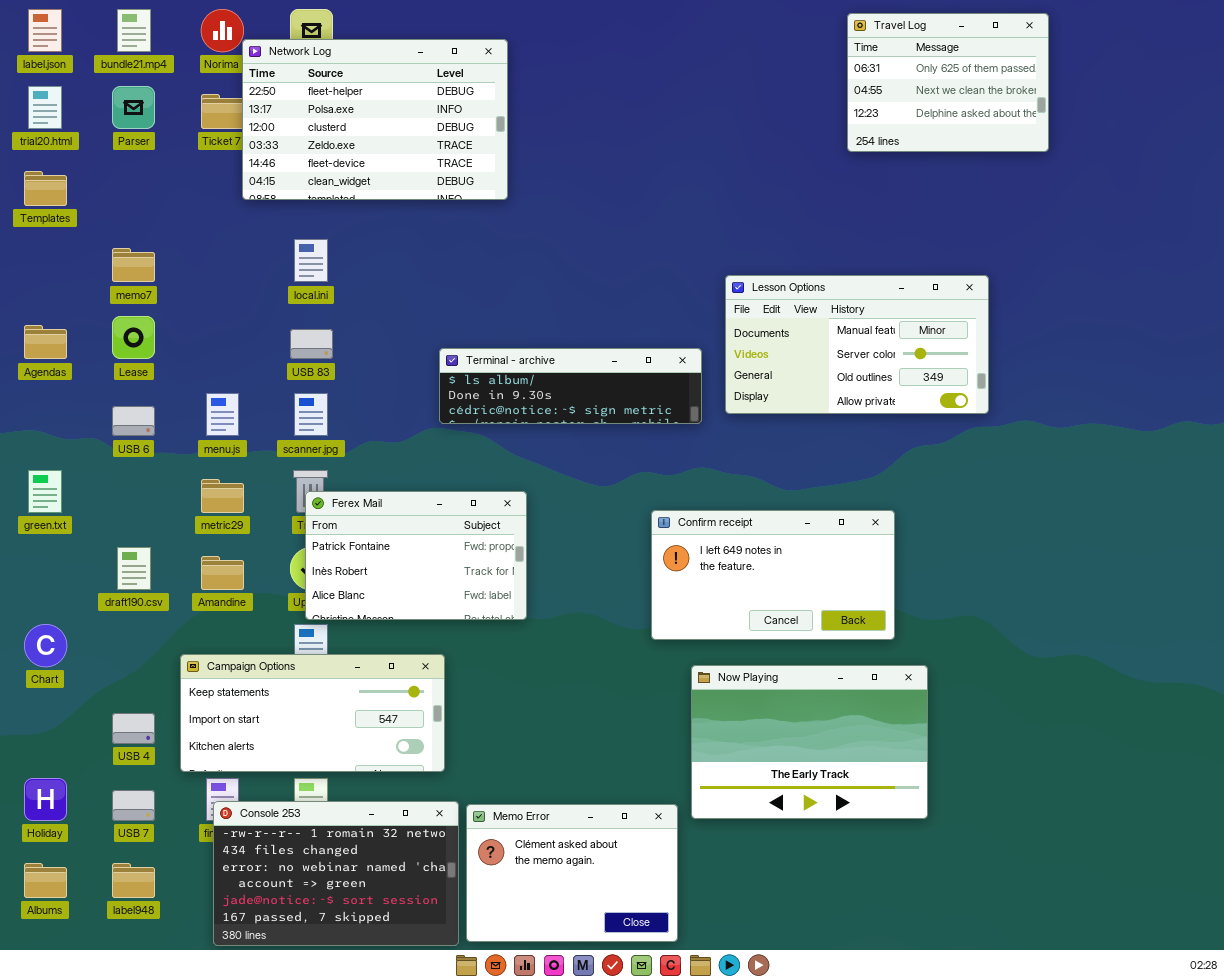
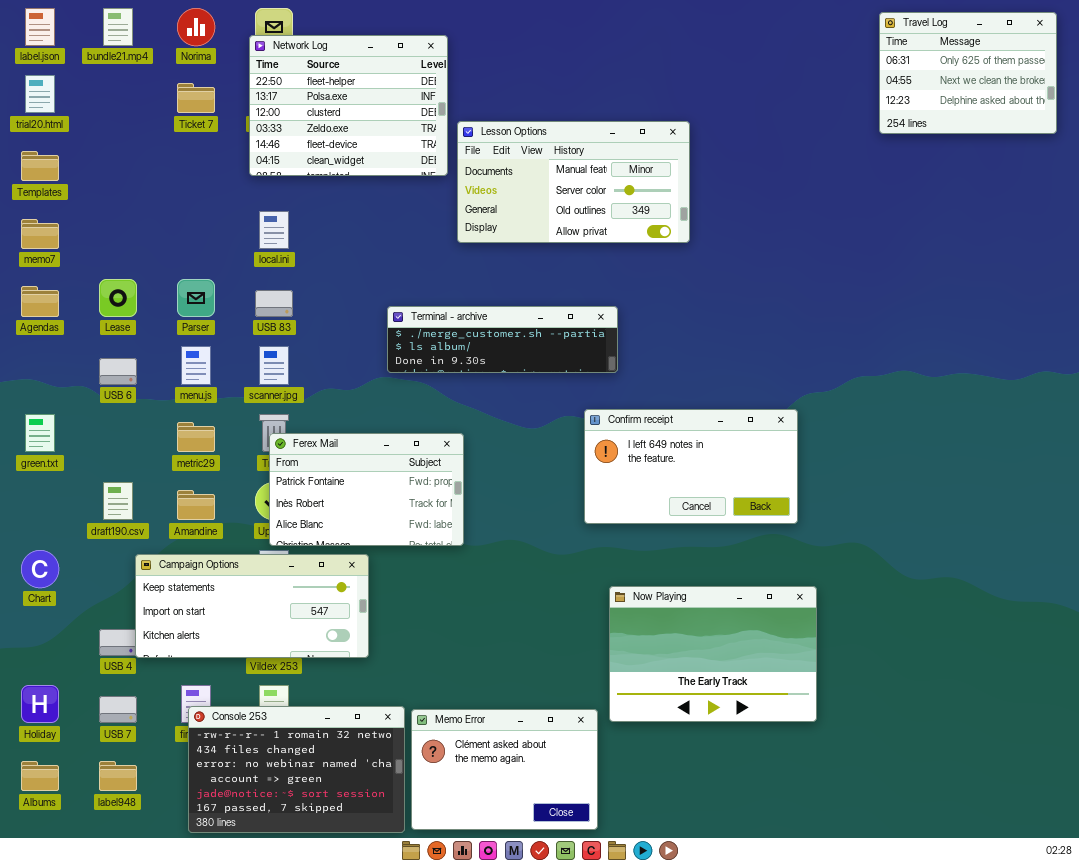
Travel Log: [847,13,1049,152] -> [879,12,1057,134], moved
Network Log: [242,39,508,200] -> [249,35,448,176], resized
Parser: [112,86,155,129] -> [177,279,215,317], moved
memo7: [112,248,155,282] -> [21,219,59,249], moved
Lesson Options: [725,275,989,414] -> [457,121,690,243], moved
Terminal - archive: [439,348,702,424] -> [387,306,618,373], scrolled up 1 row
Confirm receipt: [651,510,895,640] -> [584,409,798,524], moved
Campaign Options: [180,654,445,772] -> [135,554,369,658], moved

